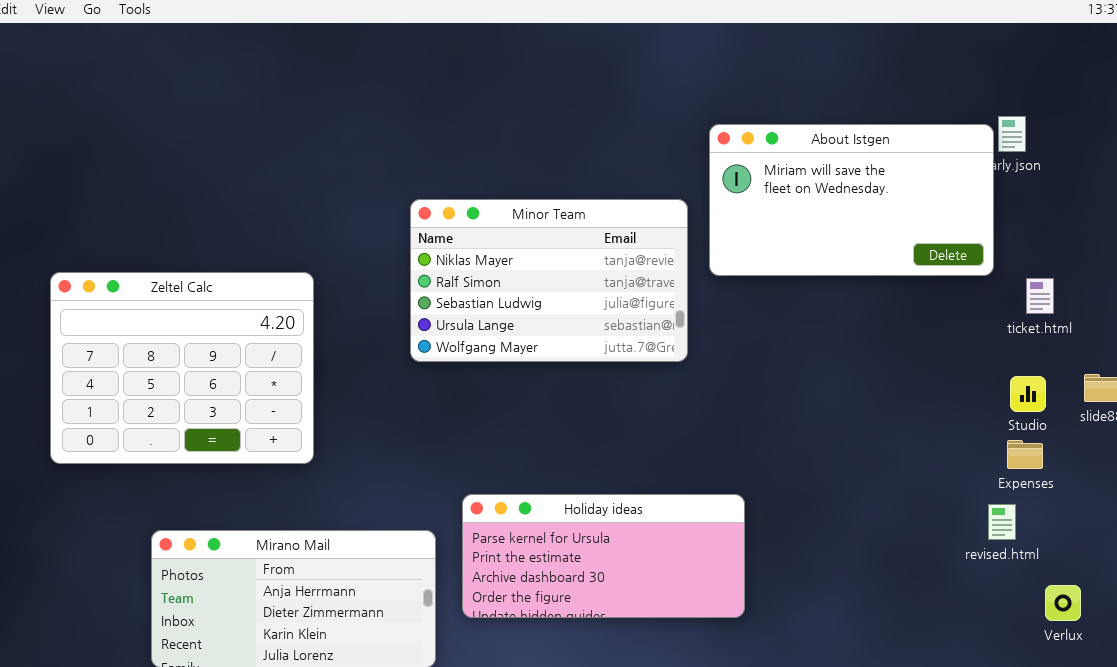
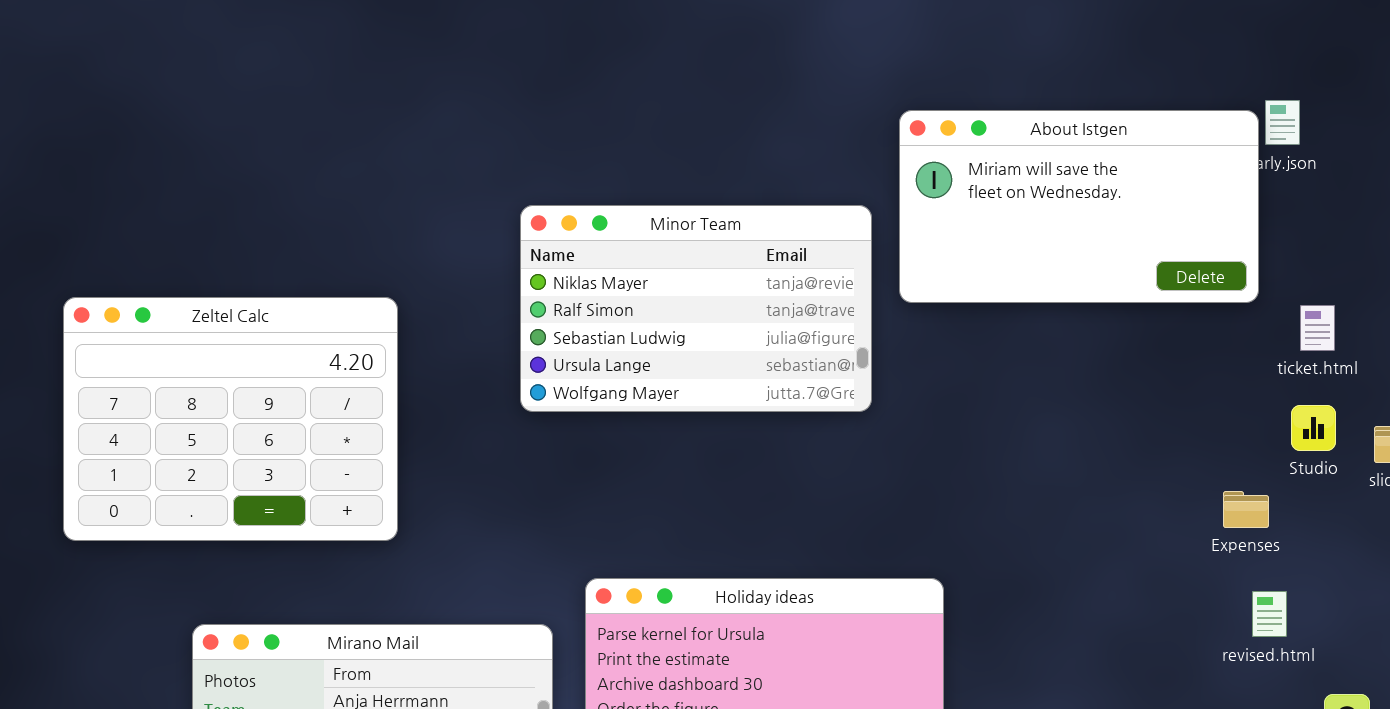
Studio: [1010,376,1046,412] -> [1291,405,1336,451], moved
Expenses: [1007,440,1043,469] -> [1223,491,1269,528], moved

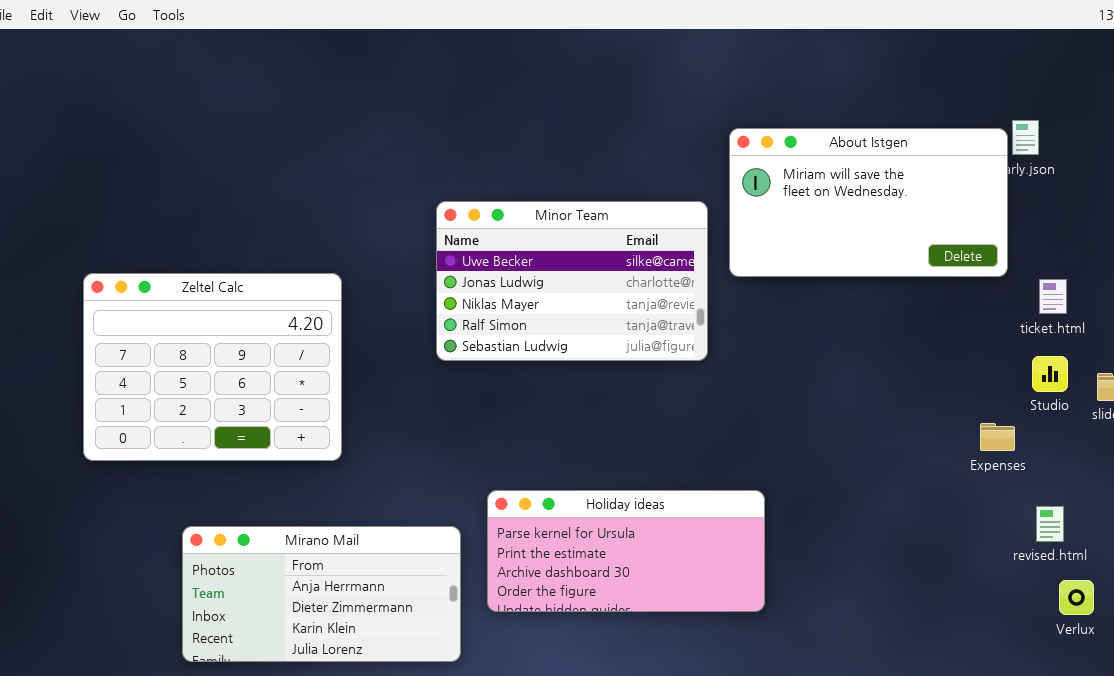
Minor Team: [520,205,872,412] -> [436,201,708,361], scrolled up 2 rows
revised.html: [1252,591,1287,637] -> [1036,506,1064,542], moved

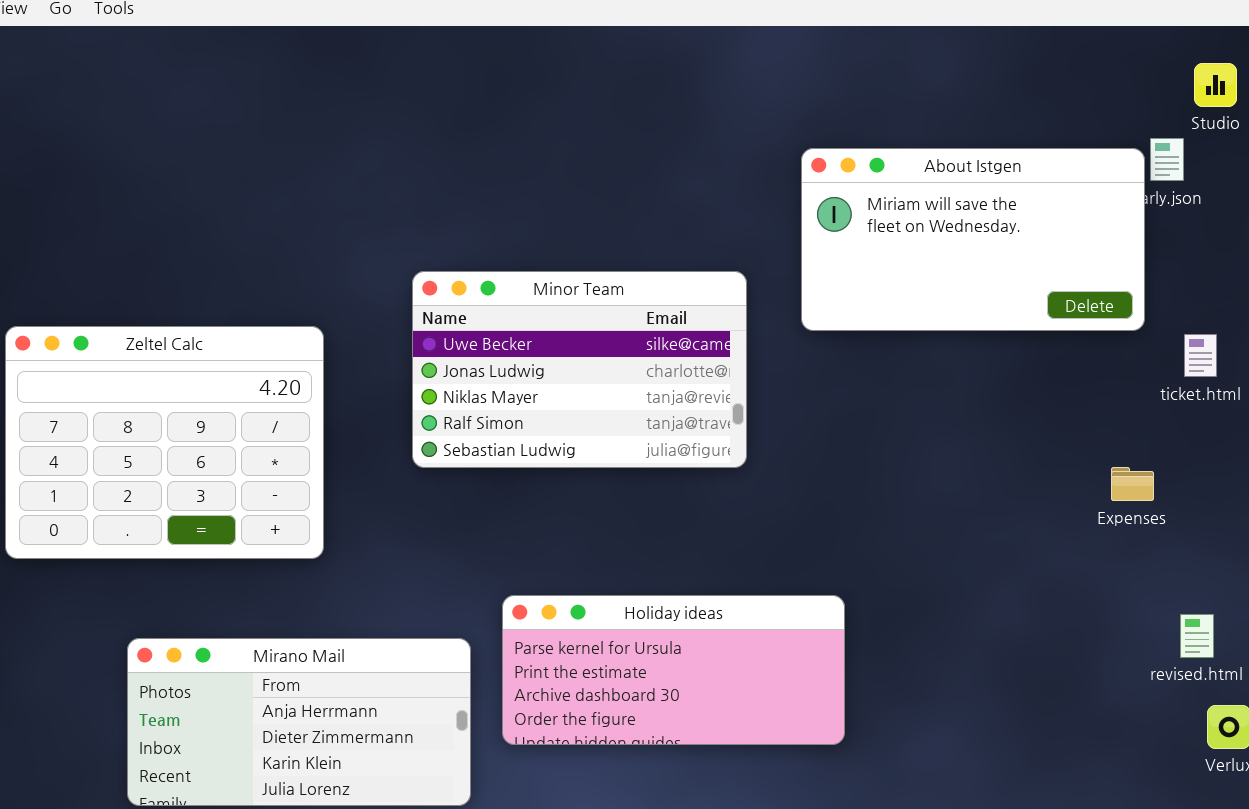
Minor Team: [436,201,708,361] -> [412,271,747,468], moved
Studio: [1032,356,1068,392] -> [1194,63,1237,107], moved
Expenses: [980,423,1015,451] -> [1111,467,1154,501], moved

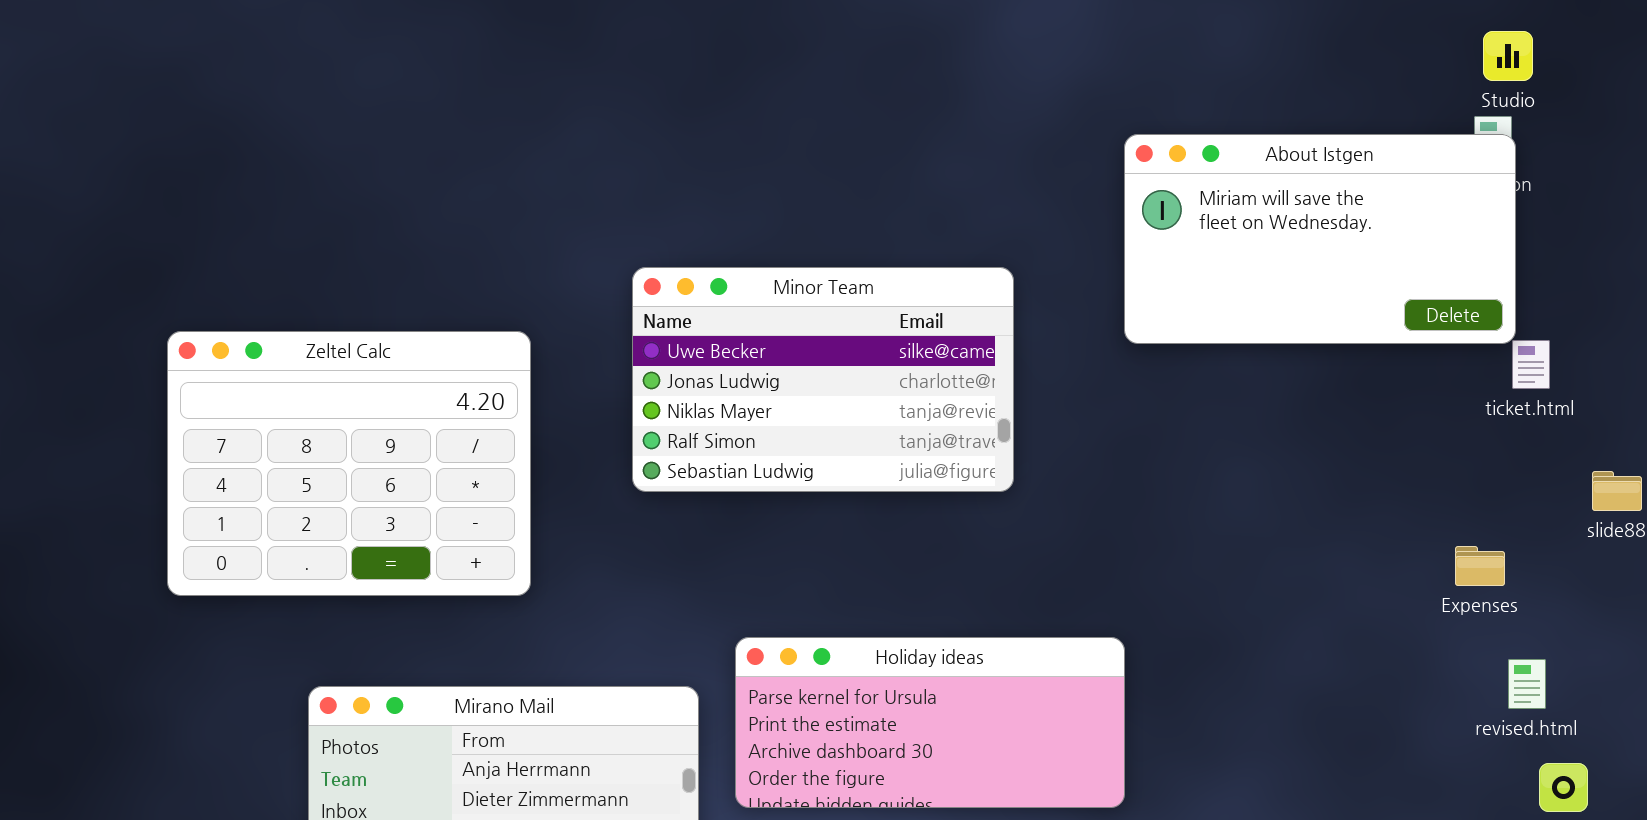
Studio: [1194,63,1237,107] -> [1483,31,1533,81], moved
About Istgen: [801,148,1145,331] -> [1124,134,1516,344], moved
Expenses: [1111,467,1154,501] -> [1455,546,1505,586], moved

